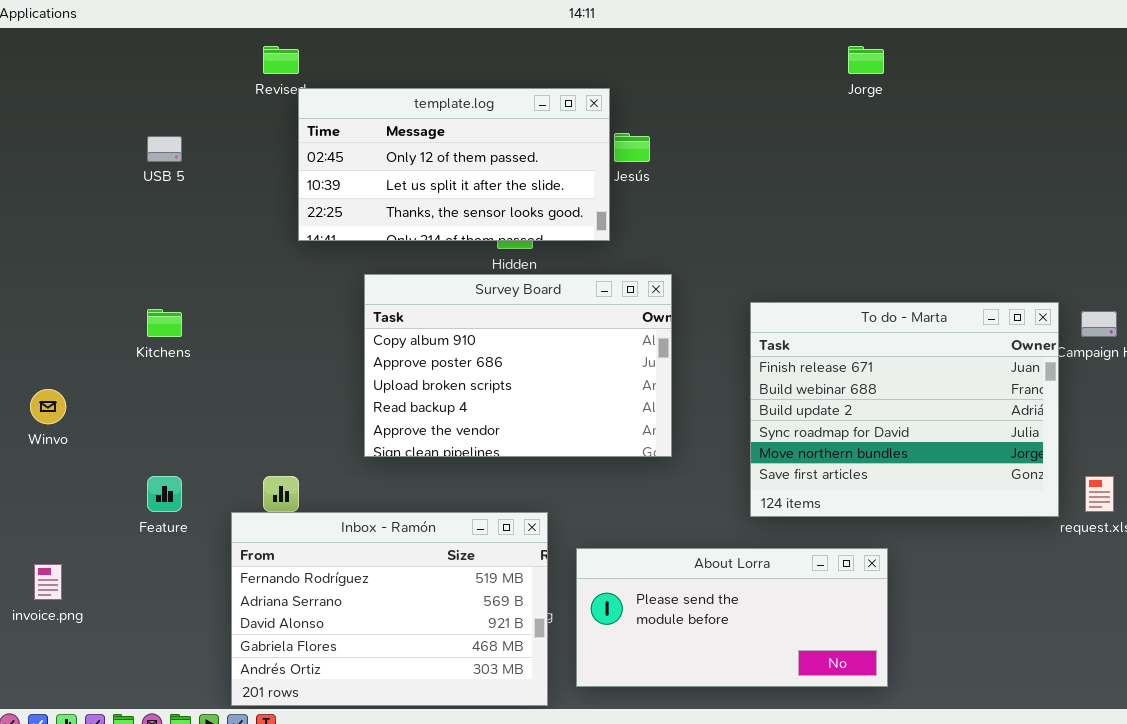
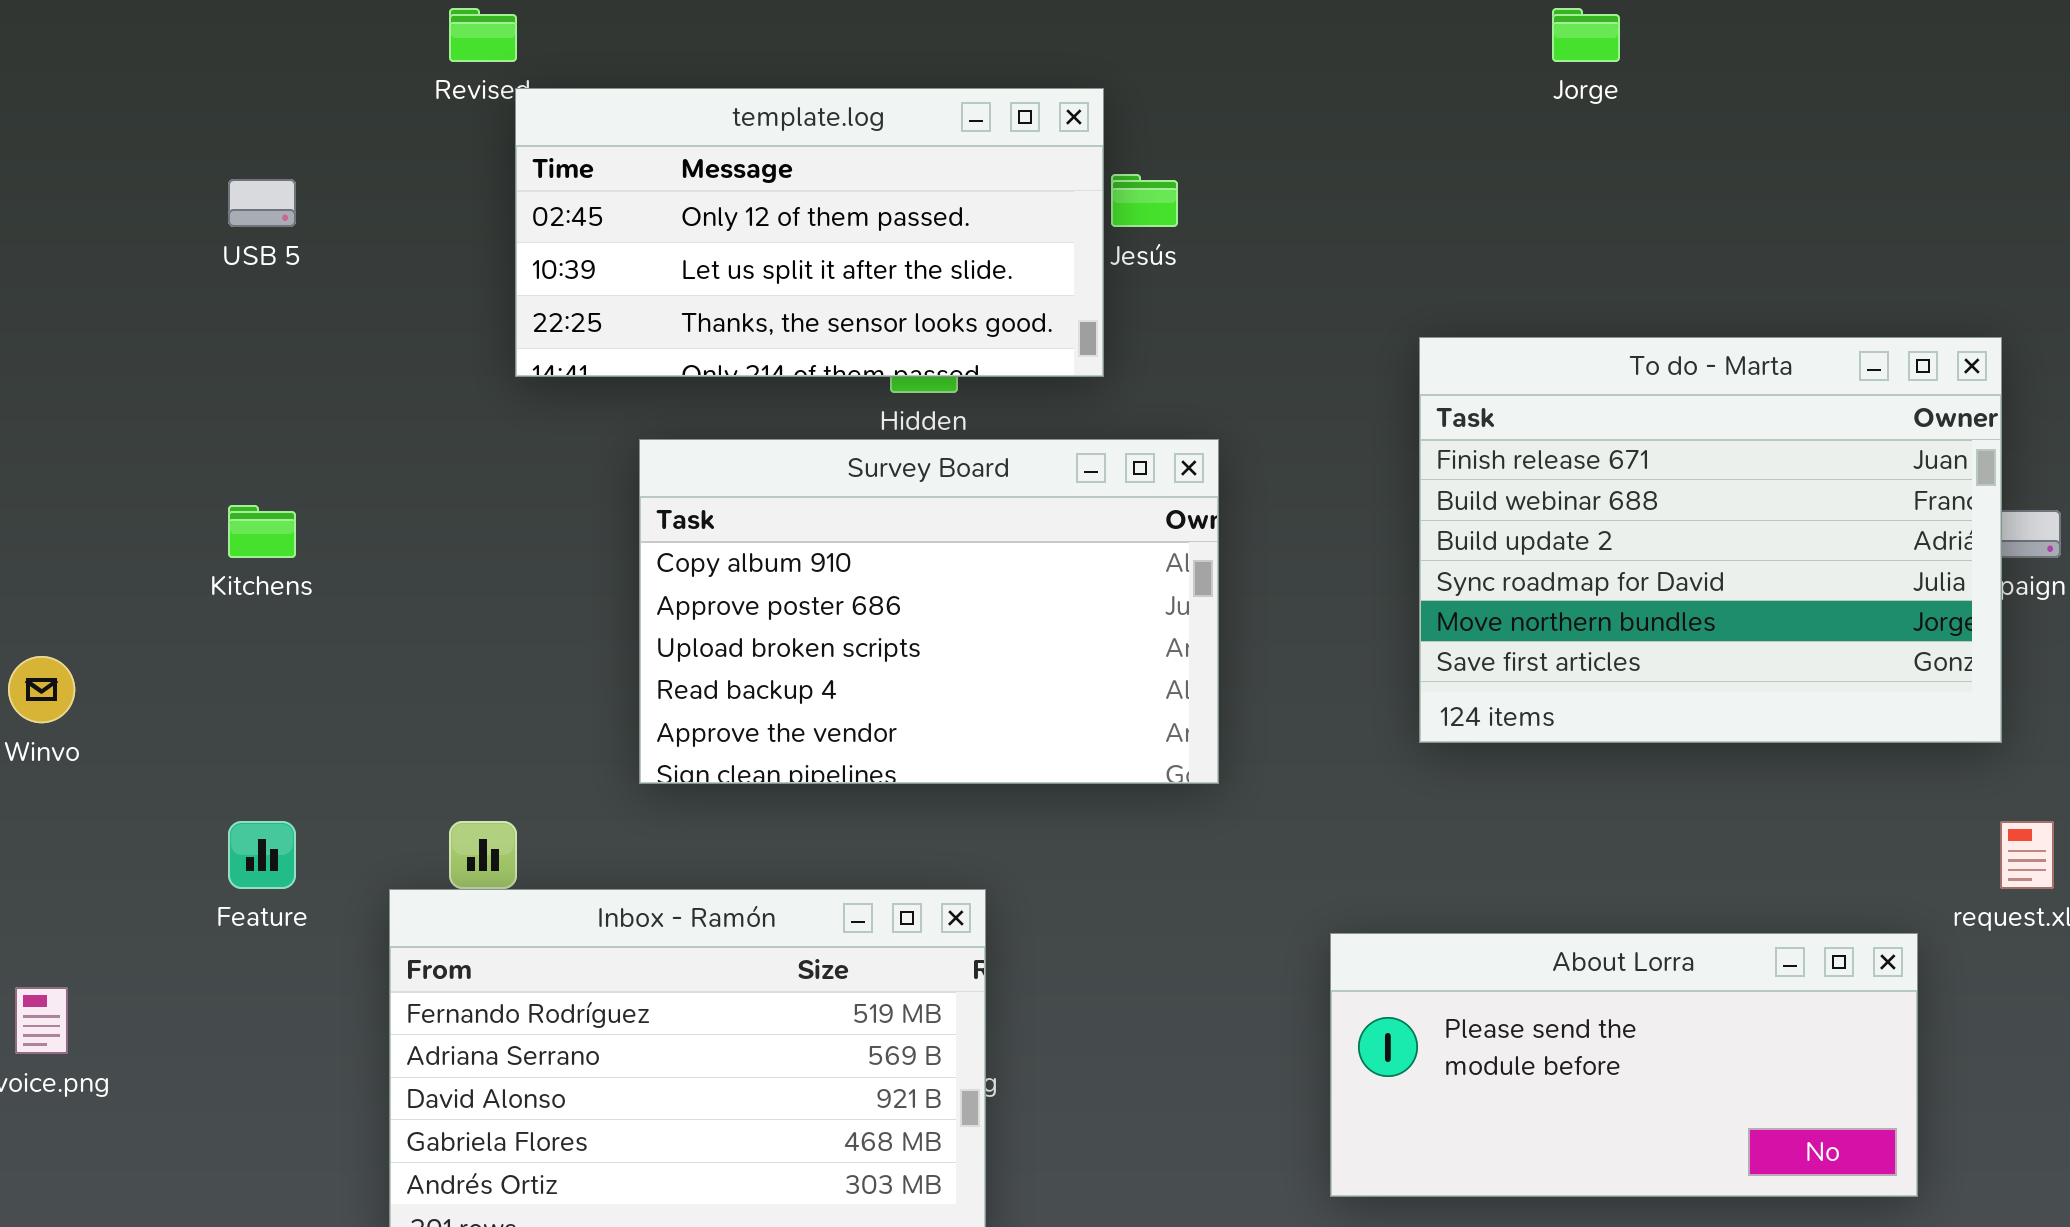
To do - Marta: [750,302,1059,517] -> [1419,337,2002,743], moved
About Lorra: [576,548,888,687] -> [1330,933,1918,1197], moved

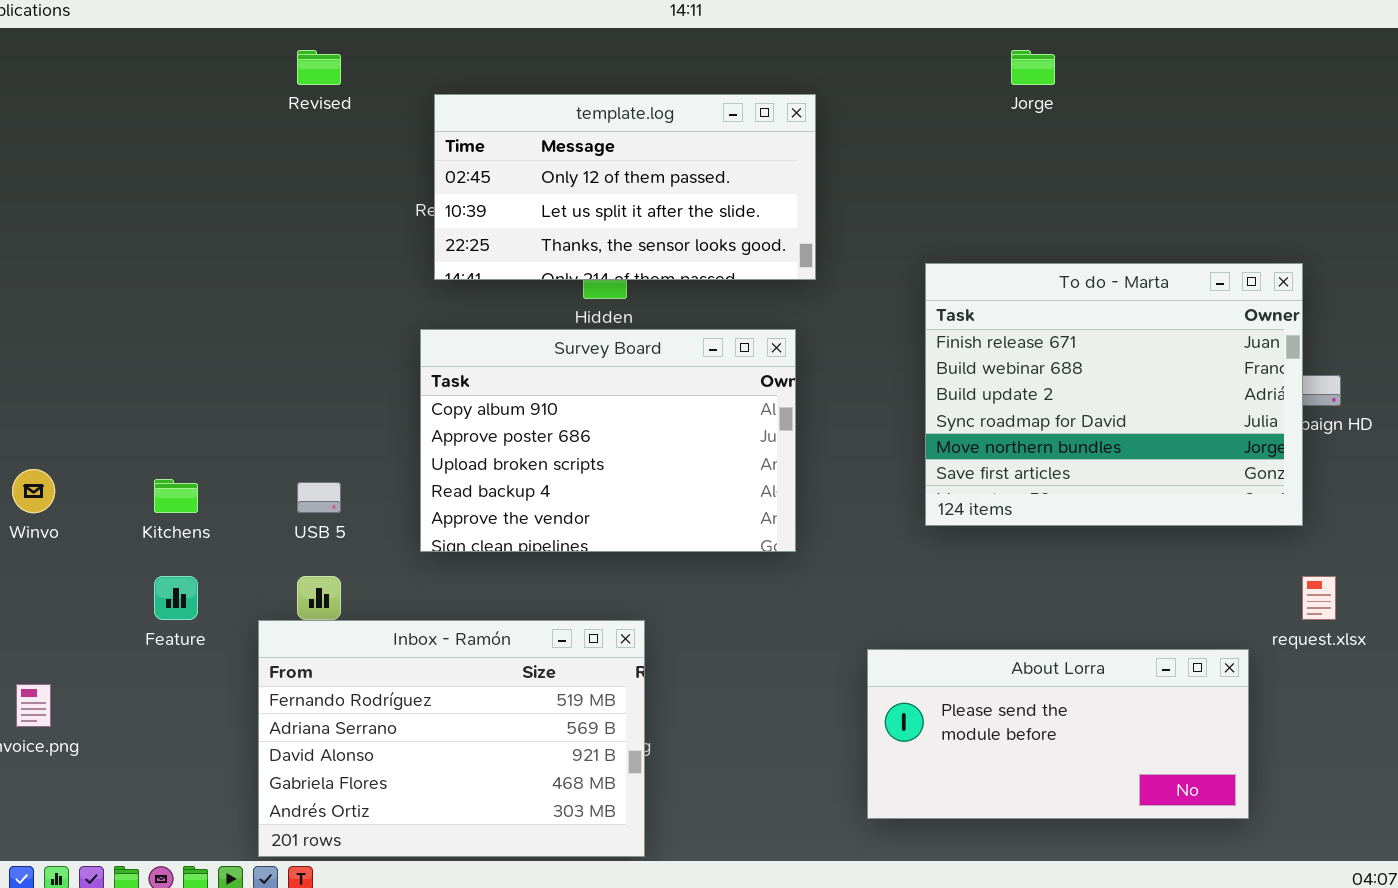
template.log: [515,88,1104,377] -> [434,94,816,280], moved
USB 5: [228,179,296,227] -> [297,482,341,513], moved
Kitchens: [228,505,296,558] -> [154,479,198,513], moved

